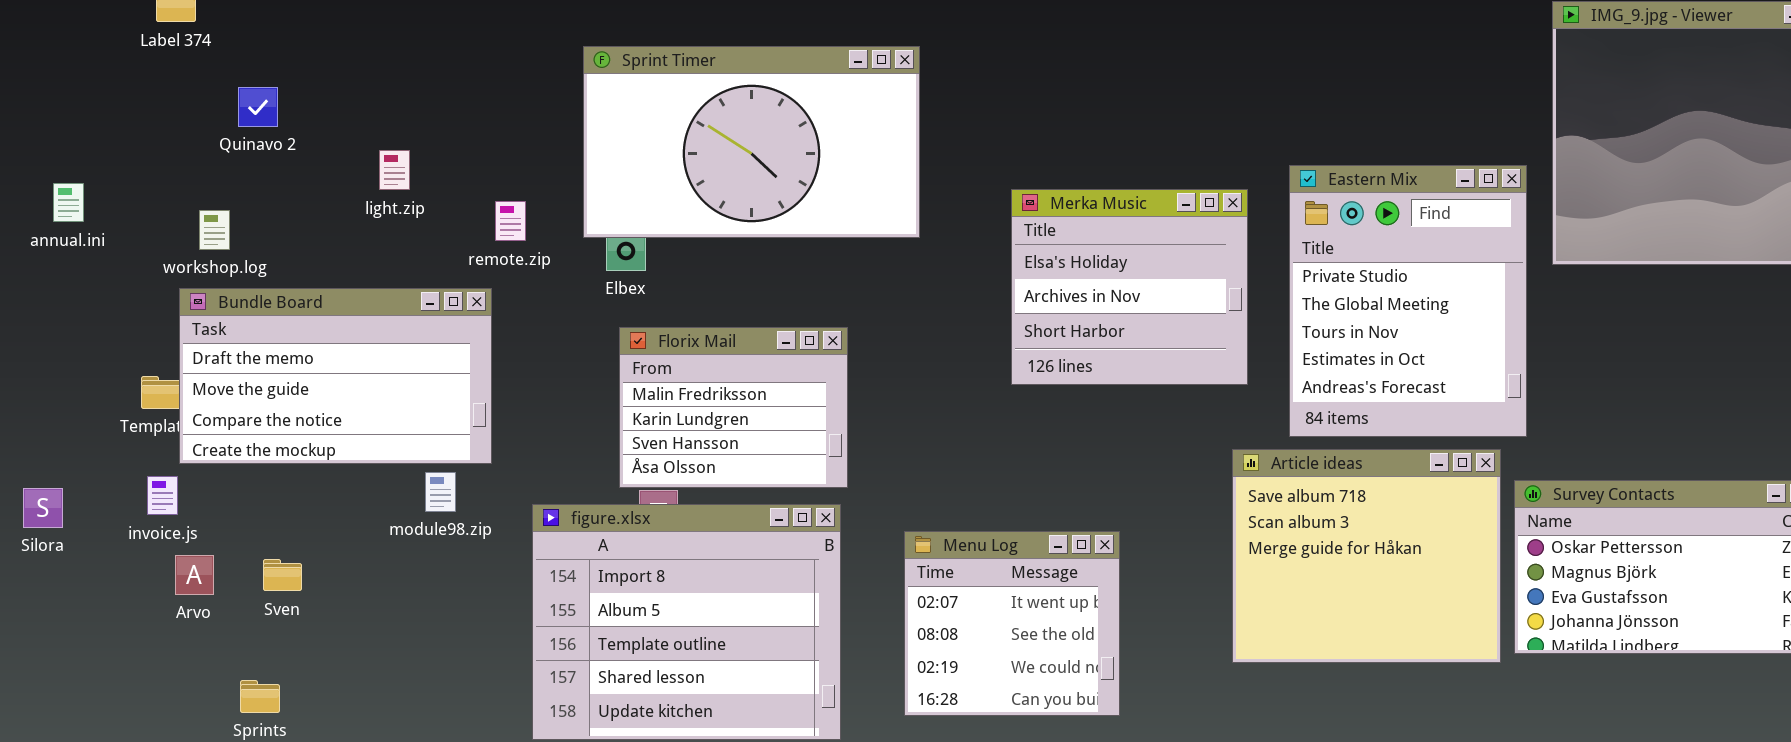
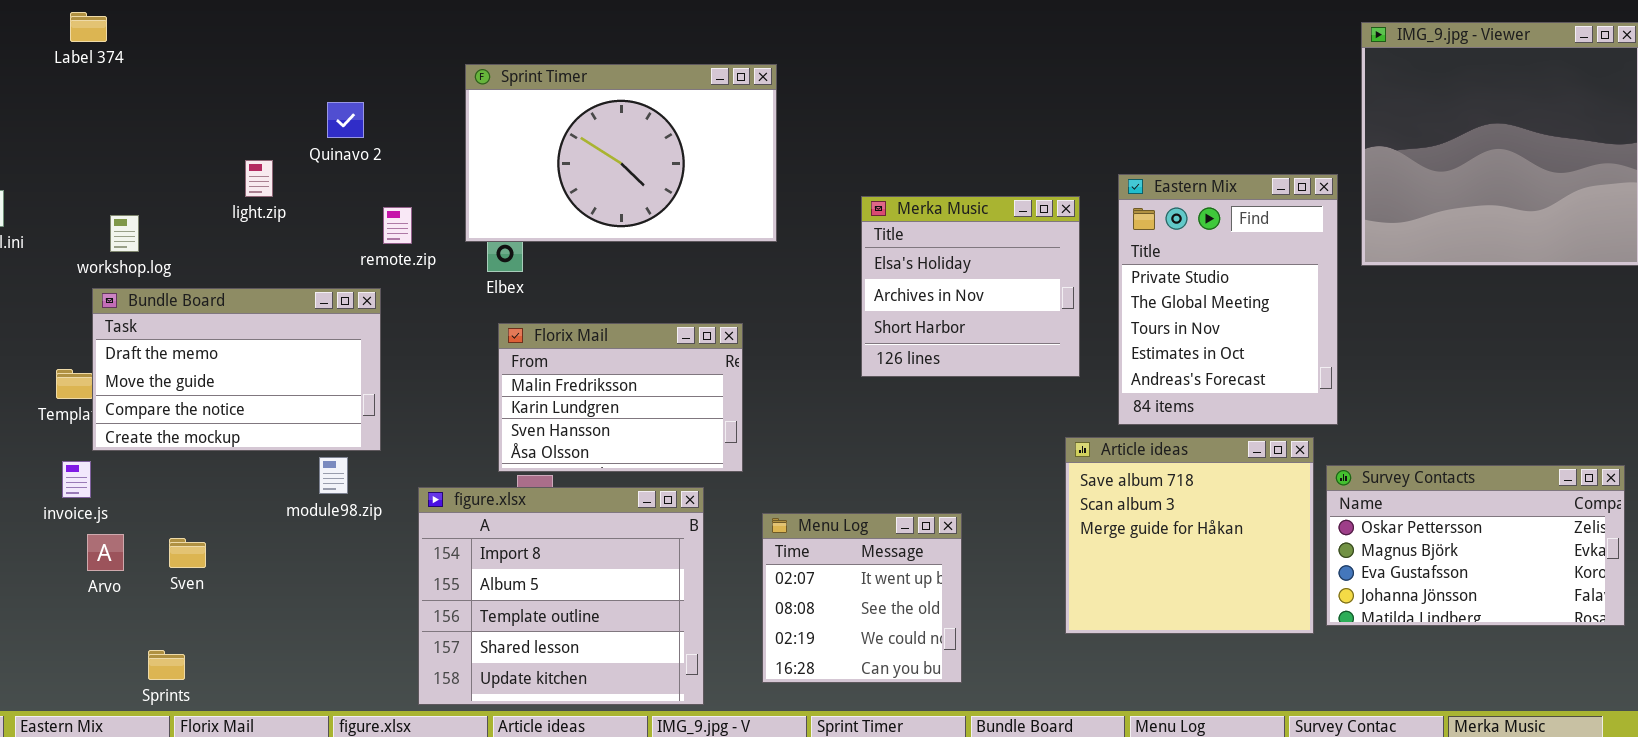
Quinavo 2: [238,87,278,127] -> [327,102,364,138], moved
light.zip: [379,150,410,190] -> [245,160,273,197], moved
Florix Mail: [619,327,848,488] -> [498,323,743,472], resized

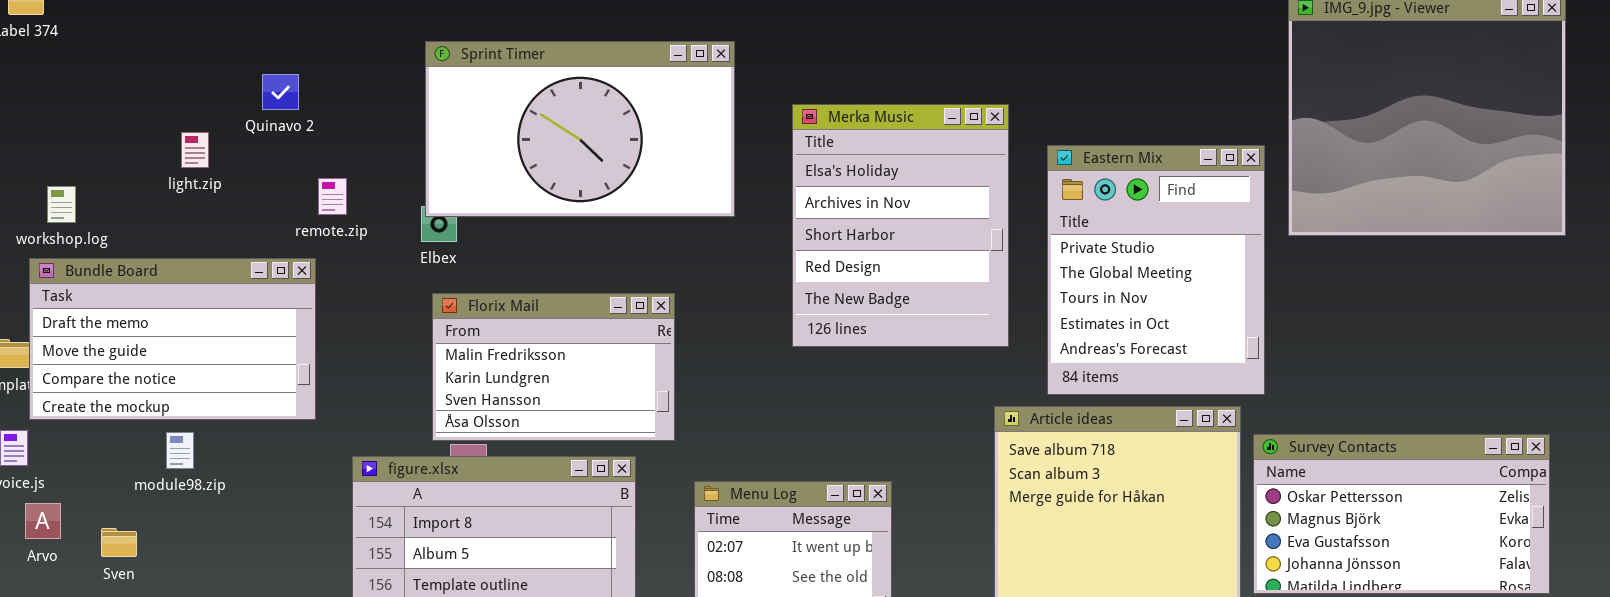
Sprint Timer: [465,64,777,242] -> [425,41,735,217], moved
Merka Music: [861,196,1080,377] -> [792,104,1009,347], resized
module98.zip: [319,457,348,494] -> [166,432,194,469], moved
Sven: [169,538,206,568] -> [101,528,137,557], moved

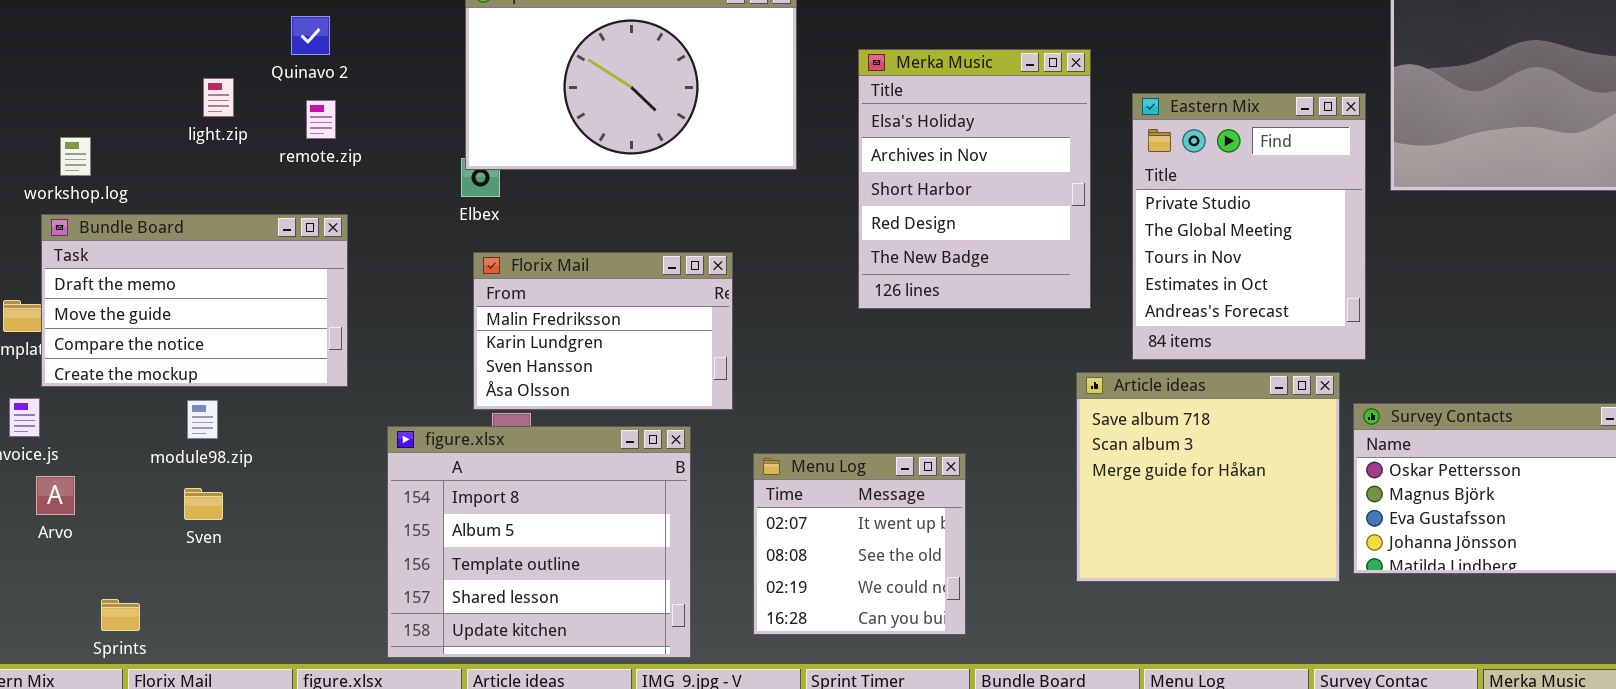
remote.zip: [318,178,347,215] -> [306,100,336,139], moved
Sven: [101,528,137,557] -> [184,488,223,520], moved

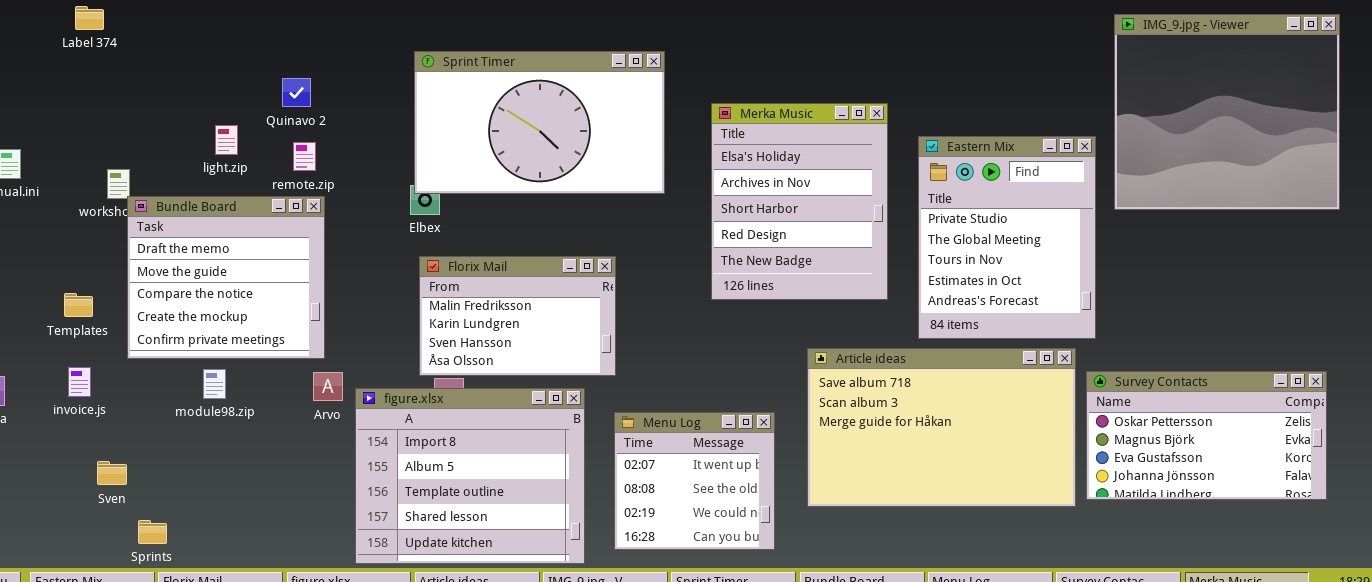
Bundle Board: [41,214,348,387] -> [127,196,325,359], resized
Article ideas: [1076,372,1340,582] -> [807,348,1076,507], resized
Menu Log: [753,453,966,635] -> [614,412,775,550], moved
Arvo: [36,476,75,515] -> [313,372,343,401], moved
Sven: [184,488,223,520] -> [97,461,127,485], moved

